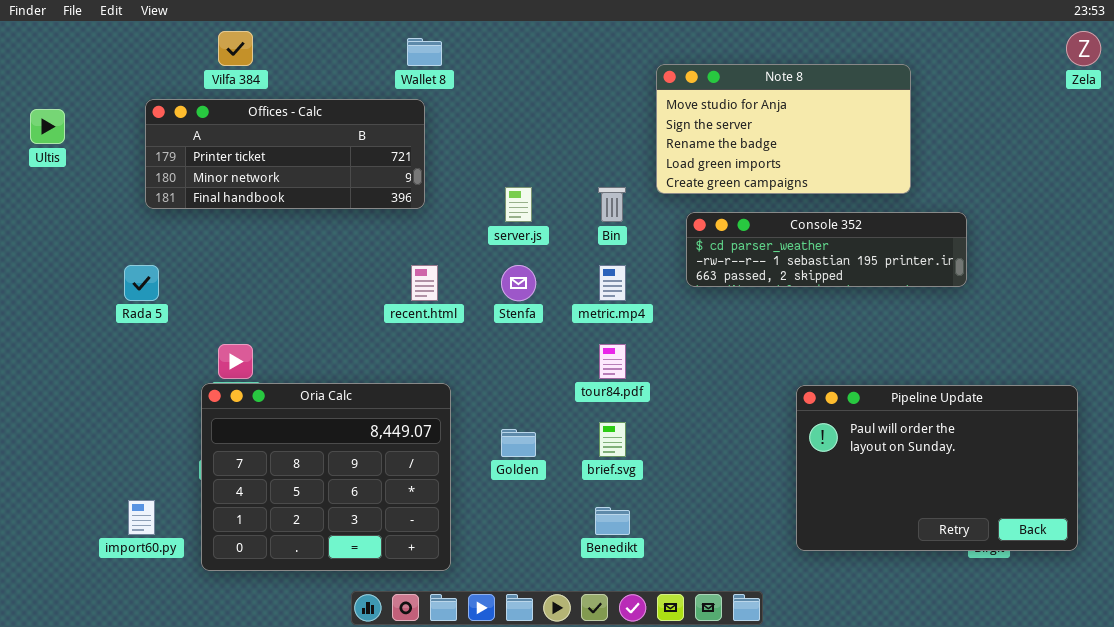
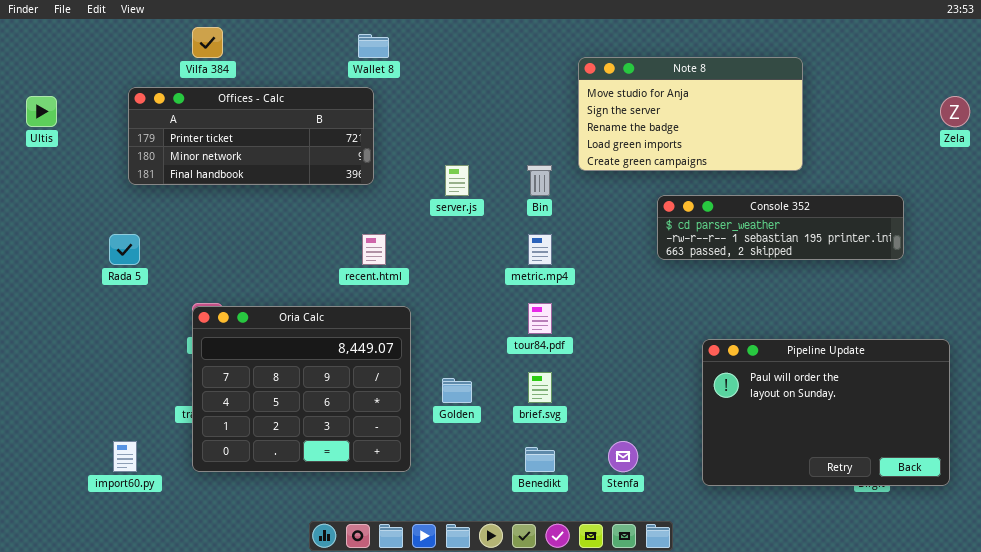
Zela: [1066,31,1101,66] -> [940,96,970,127], moved
Console 352: [686,212,967,287] -> [657,195,904,260], moved
Stenfa: [501,265,536,301] -> [608,441,638,472], moved
Oria Calc: [201,383,451,571] -> [192,306,411,472], moved

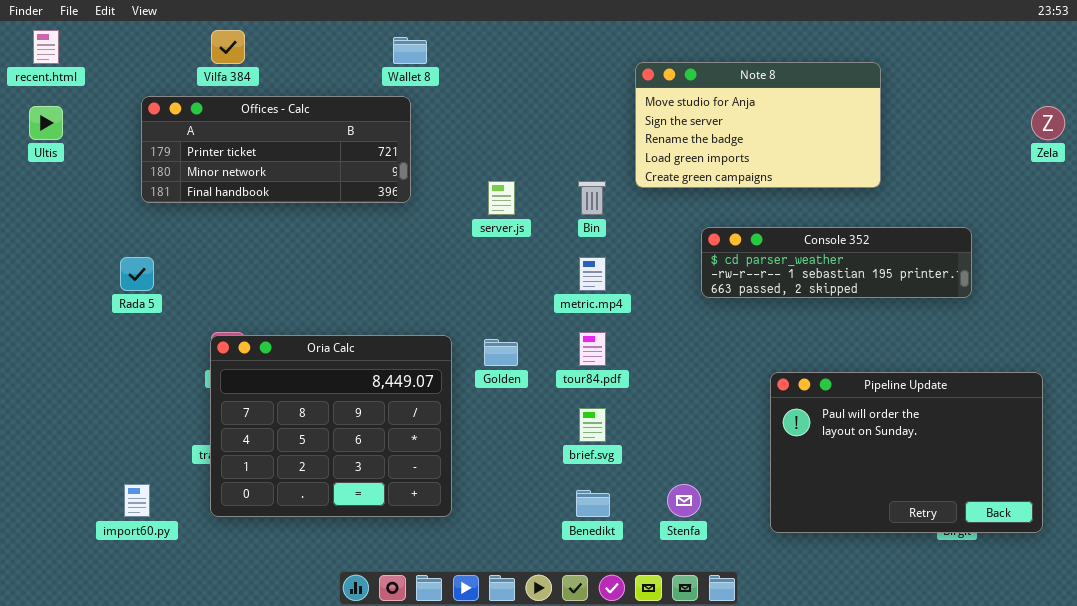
Console 352: [657,195,904,260] -> [701,227,972,298], moved
recent.html: [362,234,386,265] -> [33,30,59,64], moved
Golden: [442,378,472,403] -> [484,339,518,366], moved

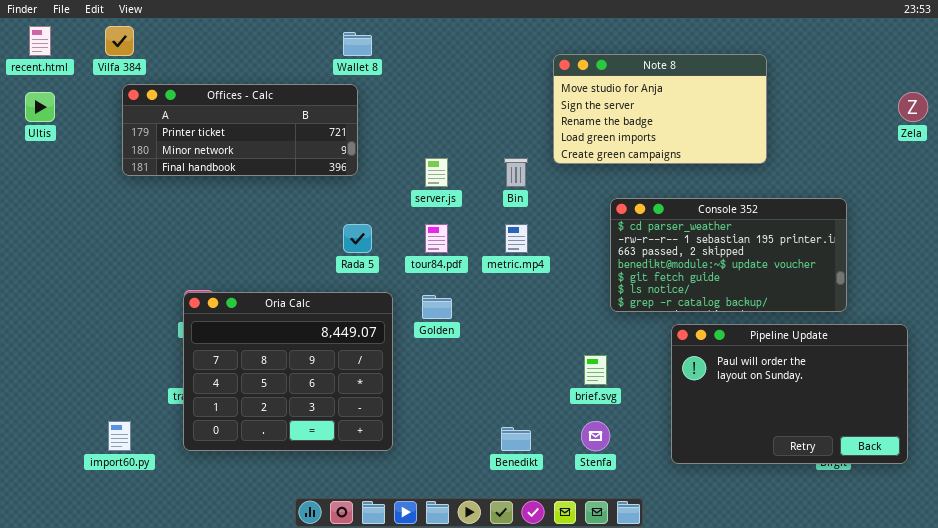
Vilfa 384: [211,30,245,64] -> [105,26,134,56], moved
Console 352: [701,227,972,298] -> [610,198,847,312], resized
Rada 5: [120,257,154,291] -> [343,224,372,253], moved
tour84.pdf: [579,332,606,366] -> [425,224,448,253], moved
brief.svg: [579,408,606,442] -> [584,355,607,385], moved

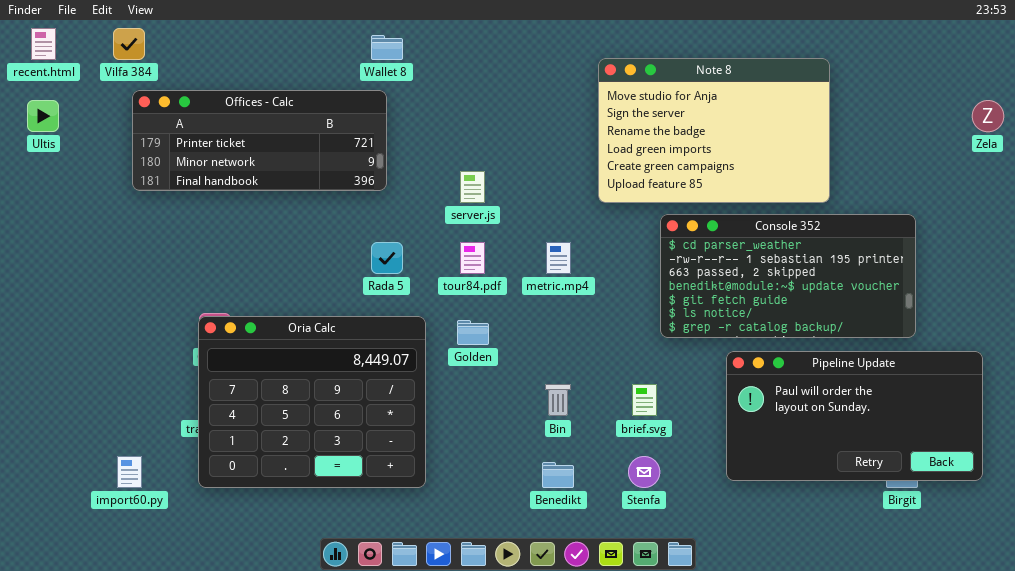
Note 8: [553,54,767,164] -> [598,58,830,203], resized
Bin: [504,158,528,187] -> [545,384,571,416], moved
Pipeline Update: [671,324,908,464] -> [726,351,983,481], resized

